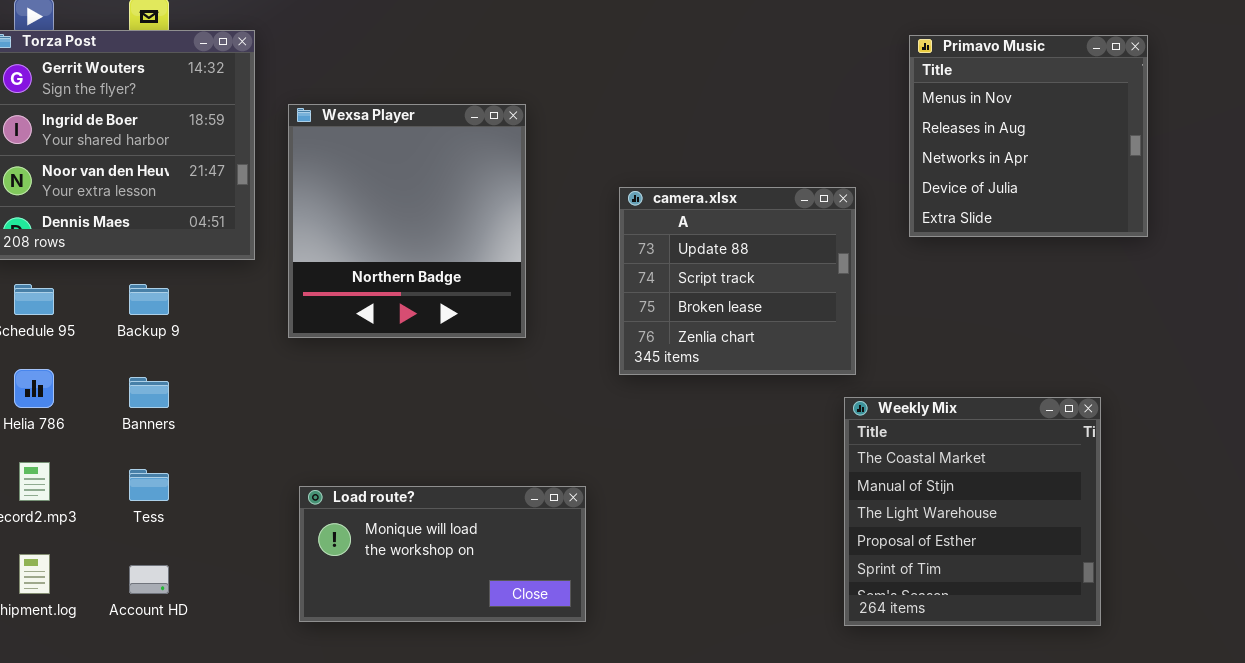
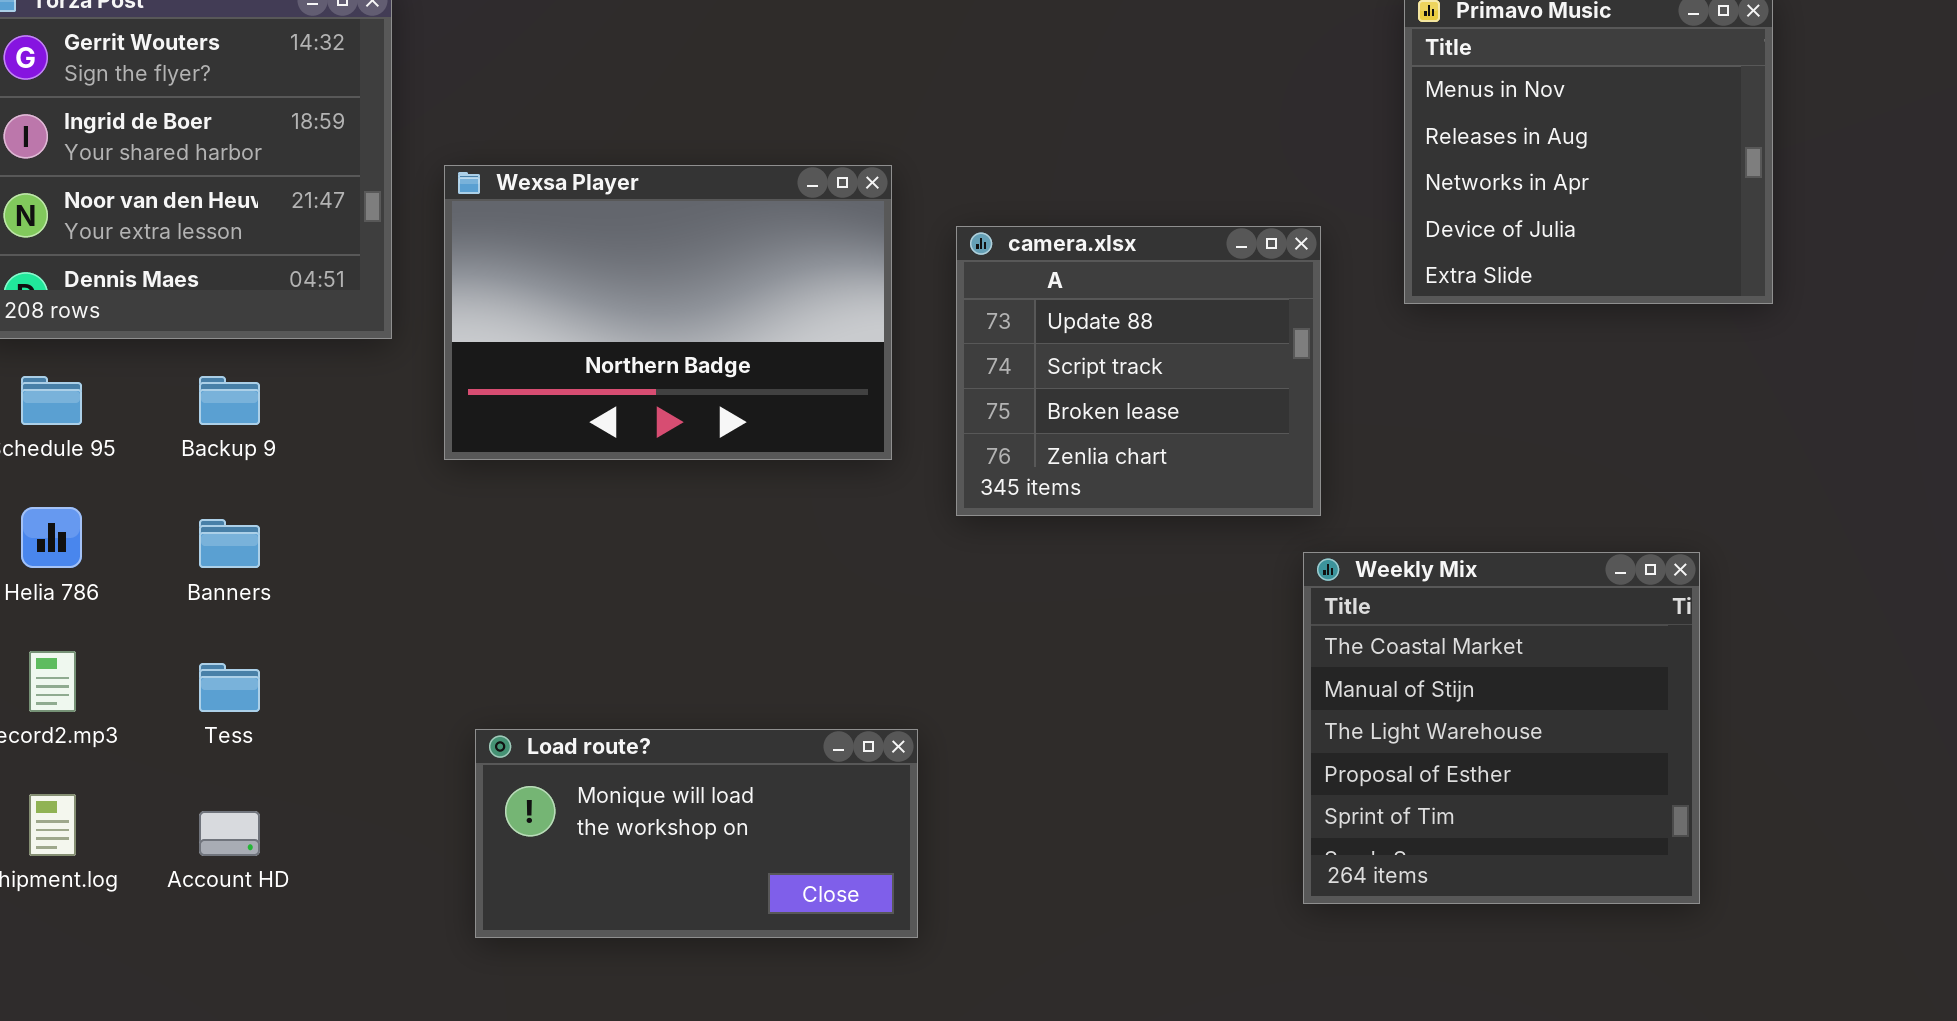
Wexsa Player: [288,104,526,338] -> [444,165,892,460], resized
Load route?: [299,486,586,622] -> [475,729,918,938], moved

